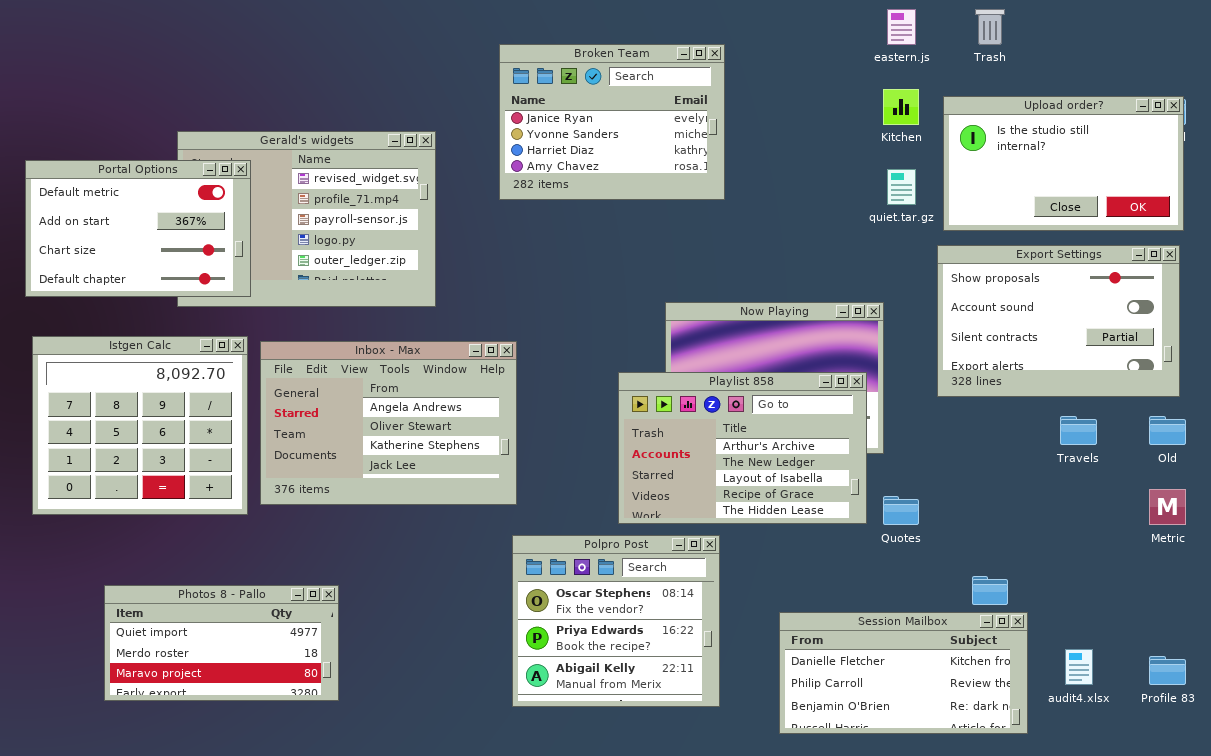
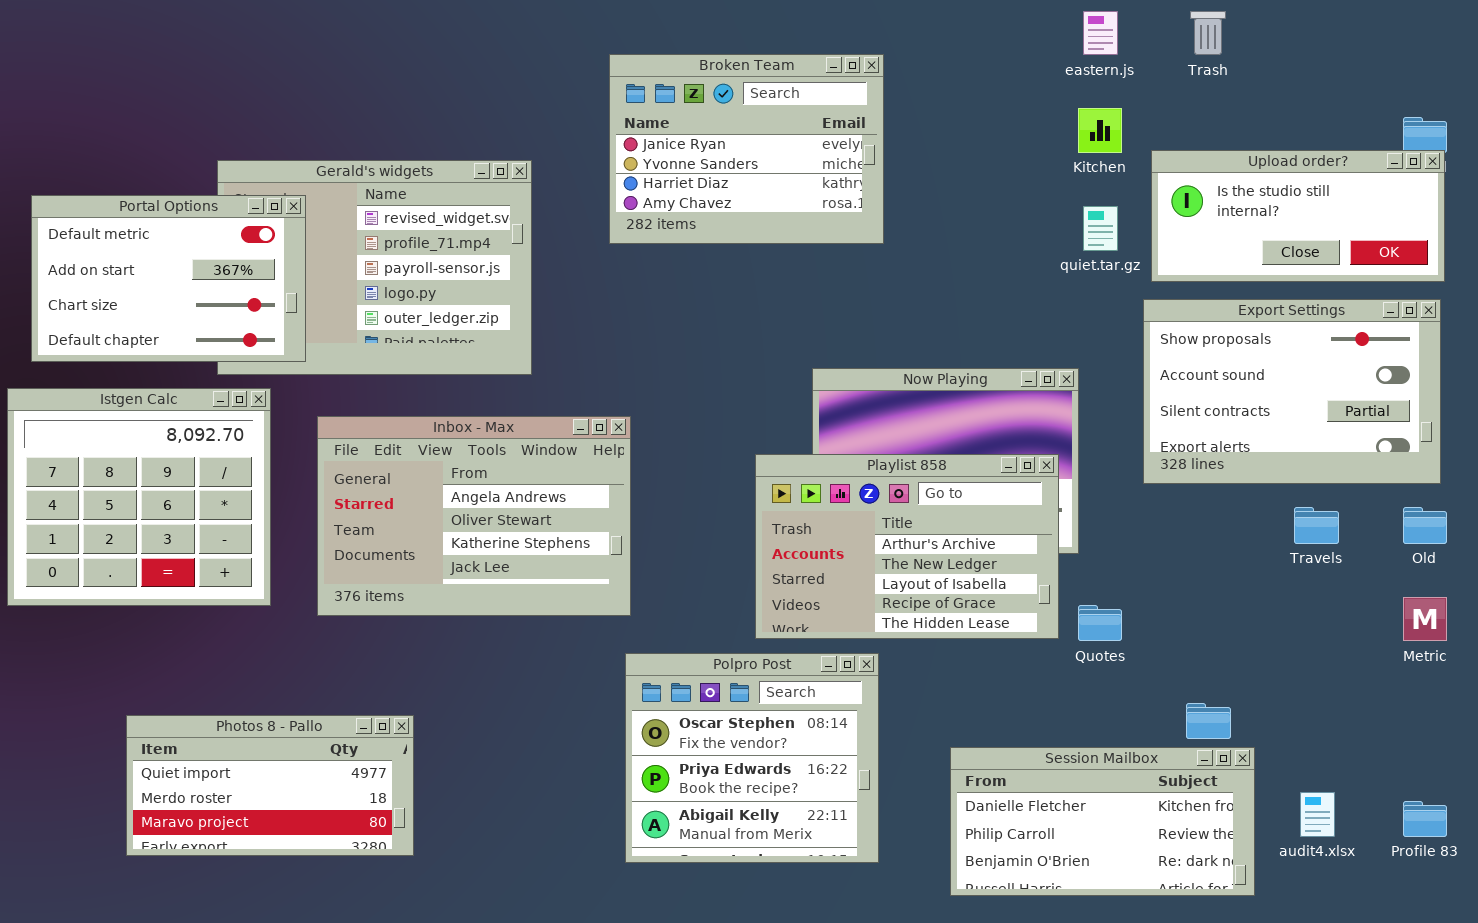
Upload order?: [943,96,1184,231] -> [1151,150,1445,282], resized
Istgen Calc: [32,336,248,515] -> [7,388,271,606], moved

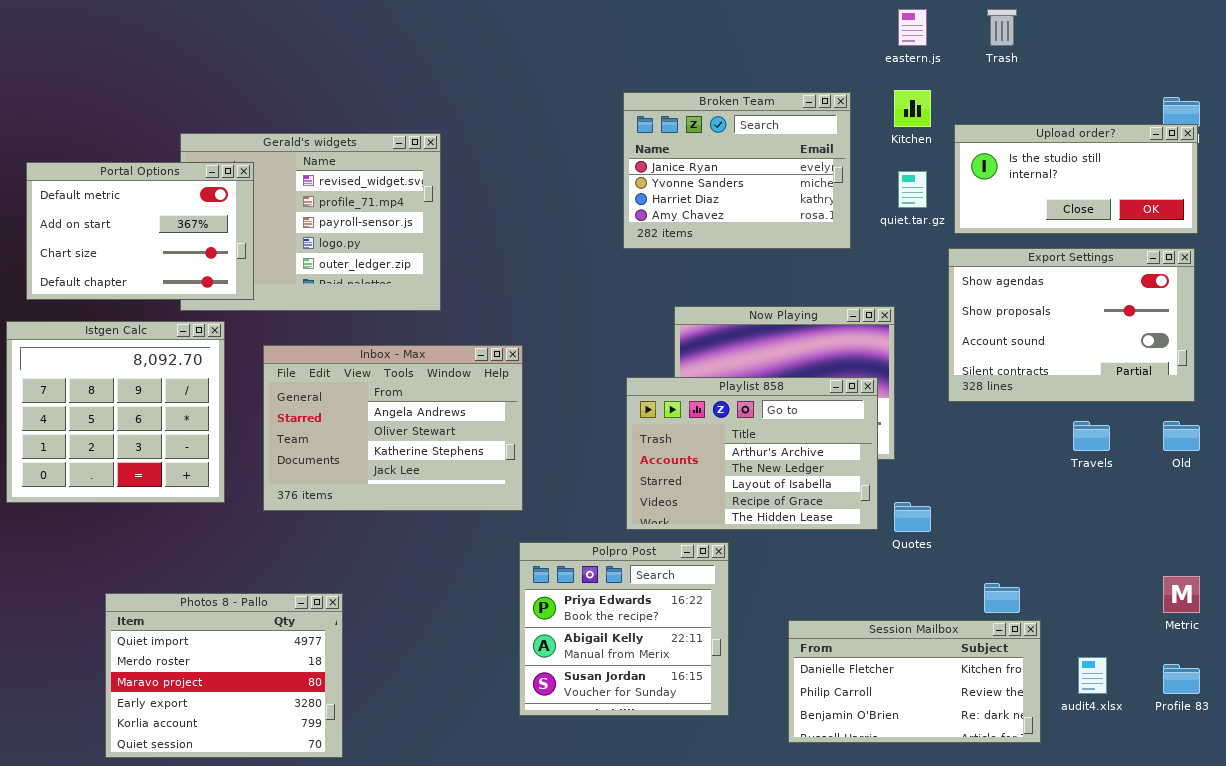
Broken Team: [609,54,884,244] -> [623,92,851,249], moved
Export Settings: [1143,299,1441,484] -> [948,248,1195,402], scrolled up 1 row
Metric: [1403,597,1447,641] -> [1163,576,1200,613], moved
Polpro Post: [625,653,879,863] -> [519,542,729,716], scrolled down 1 row
Photos 8 - Pallo: [126,715,414,856] -> [105,593,343,758], resized

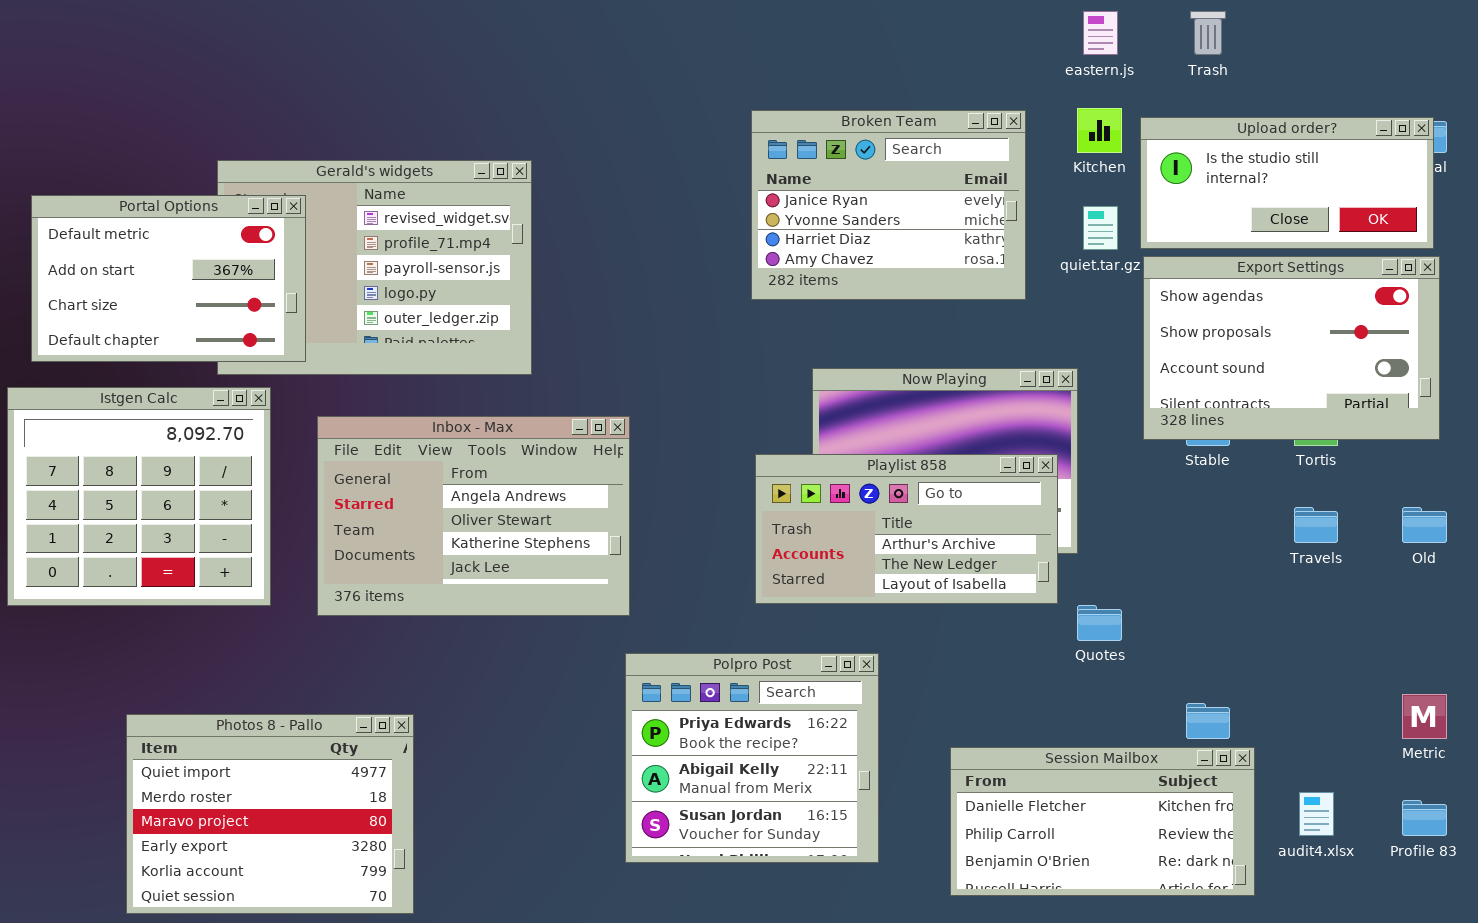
Upload order?: [954,124,1198,234] -> [1140,117,1434,249], moved
Export Settings: [948,248,1195,402] -> [1143,256,1440,440], moved
Playlist 858: [626,377,878,530] -> [755,454,1058,604], resized

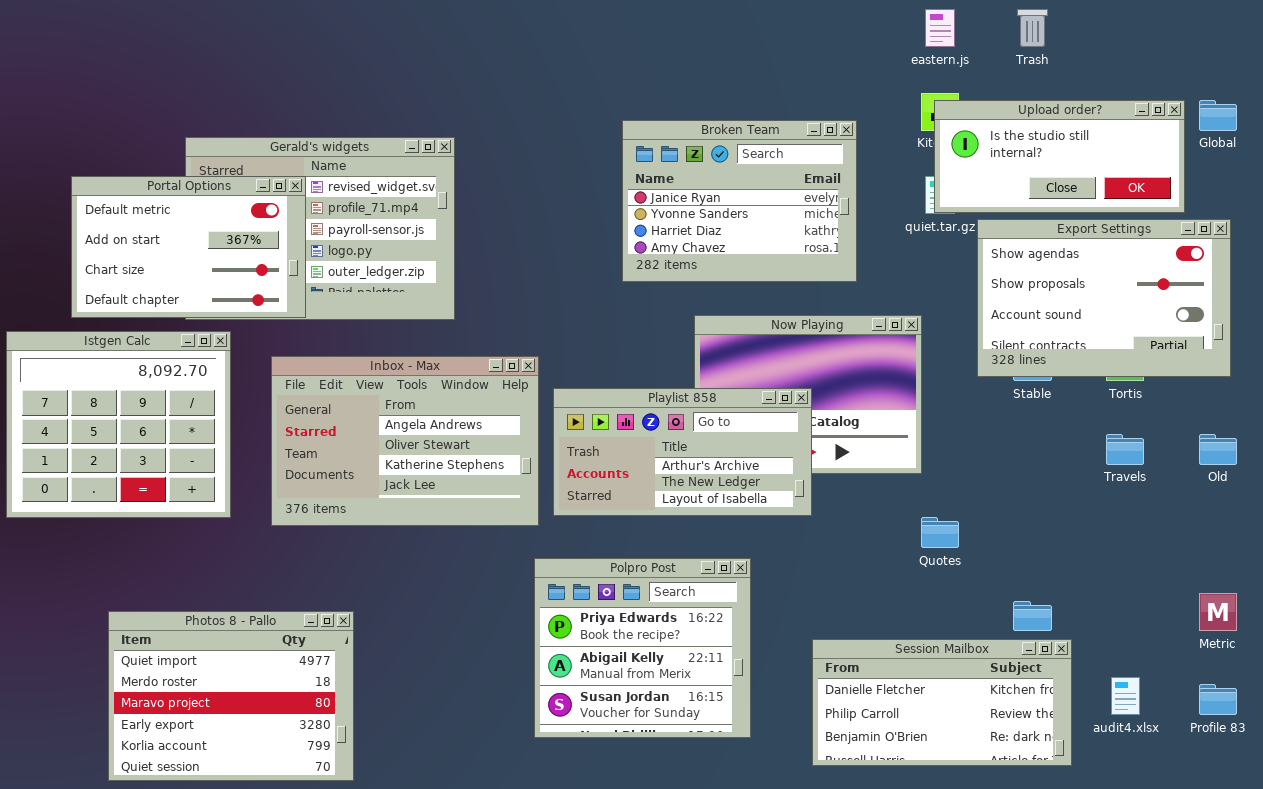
Broken Team: [751,110,1026,300] -> [622,120,857,282], moved
Upload order?: [1140,117,1434,249] -> [934,100,1185,213], moved
Portal Options: [31,195,306,362] -> [71,176,306,318], moved
Playlist 858: [755,454,1058,604] -> [553,388,812,516], moved

